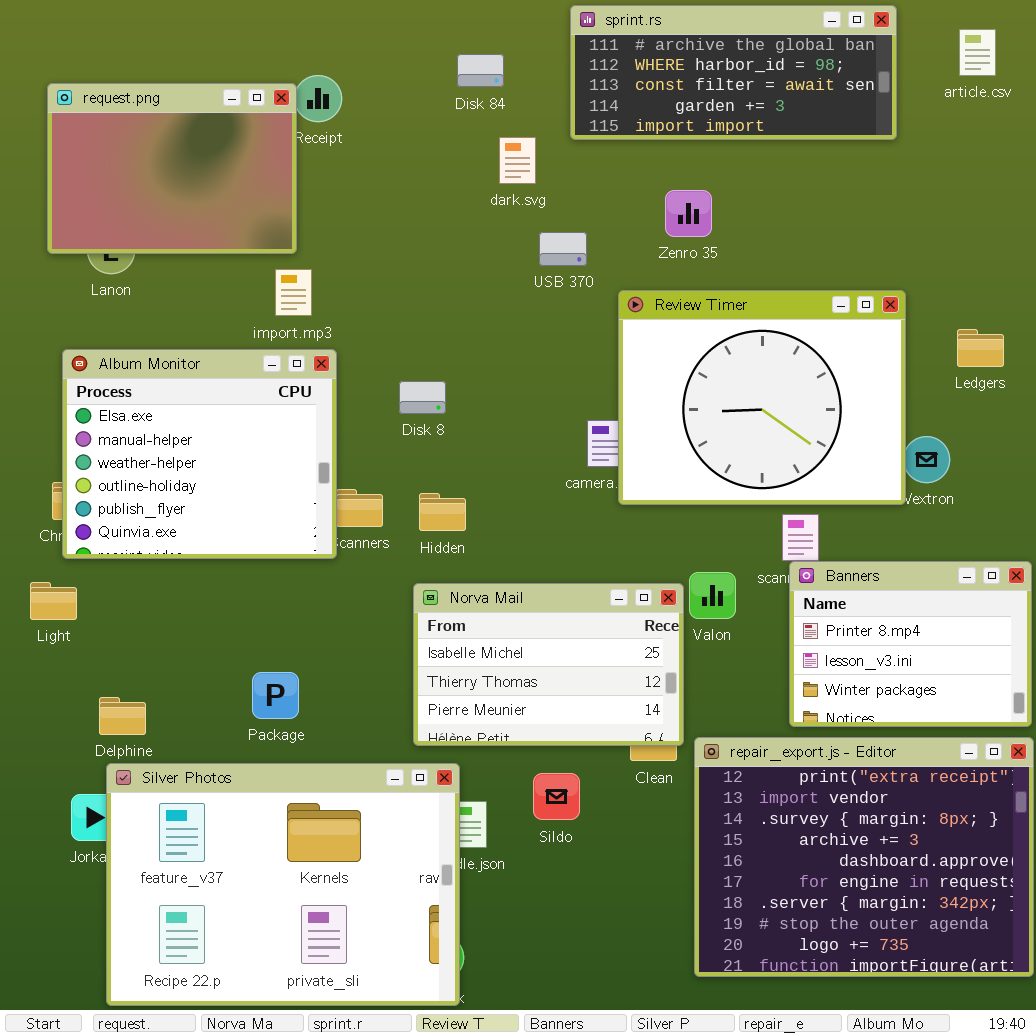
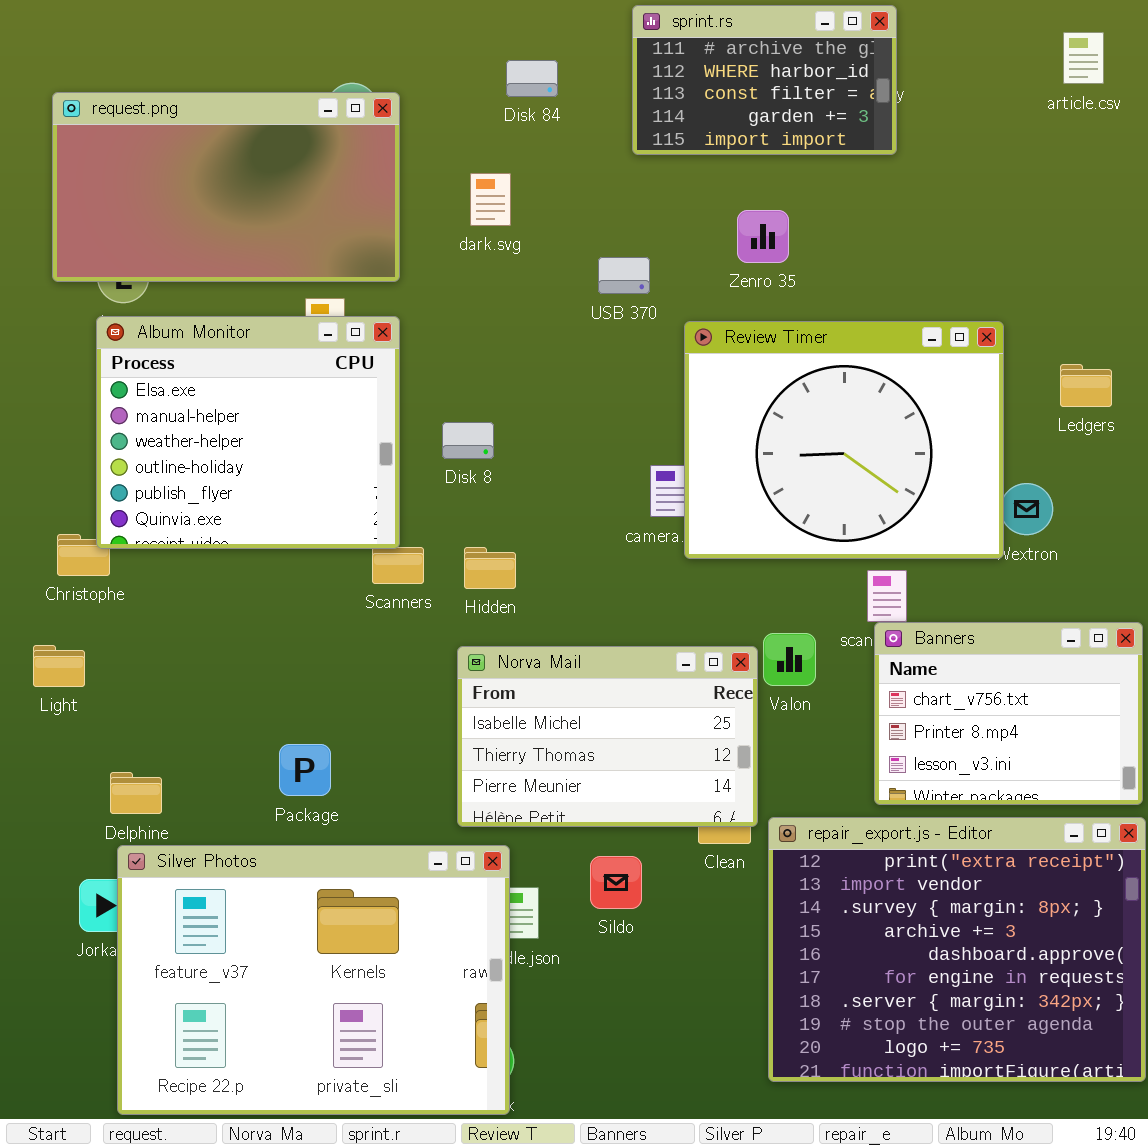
sprint.rs: [570,5,897,140] -> [632,5,897,155], resized
request.png: [47,83,297,254] -> [52,92,400,282], resized
dark.svg: [499,137,536,184] -> [470,173,511,226], moved
Album Monitor: [62,349,337,559] -> [96,316,400,549], moved
Banners: [789,561,1032,727] -> [874,622,1143,805], scrolled up 1 row

